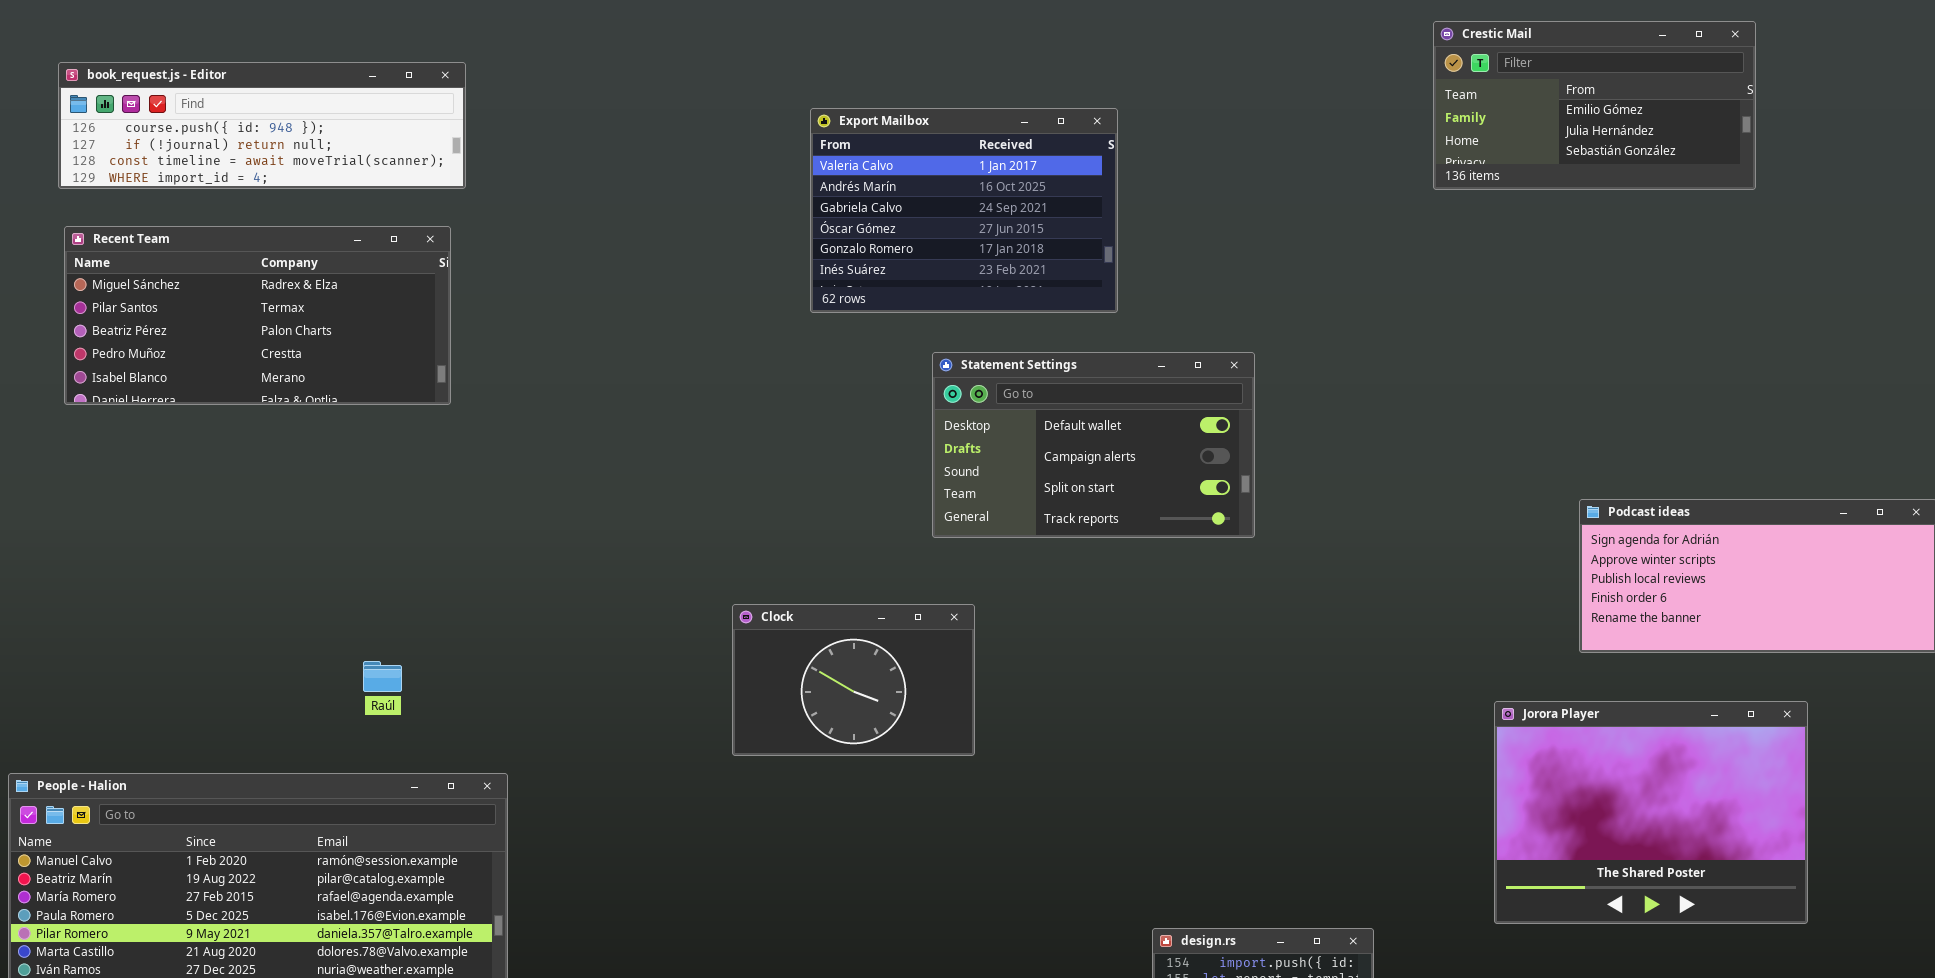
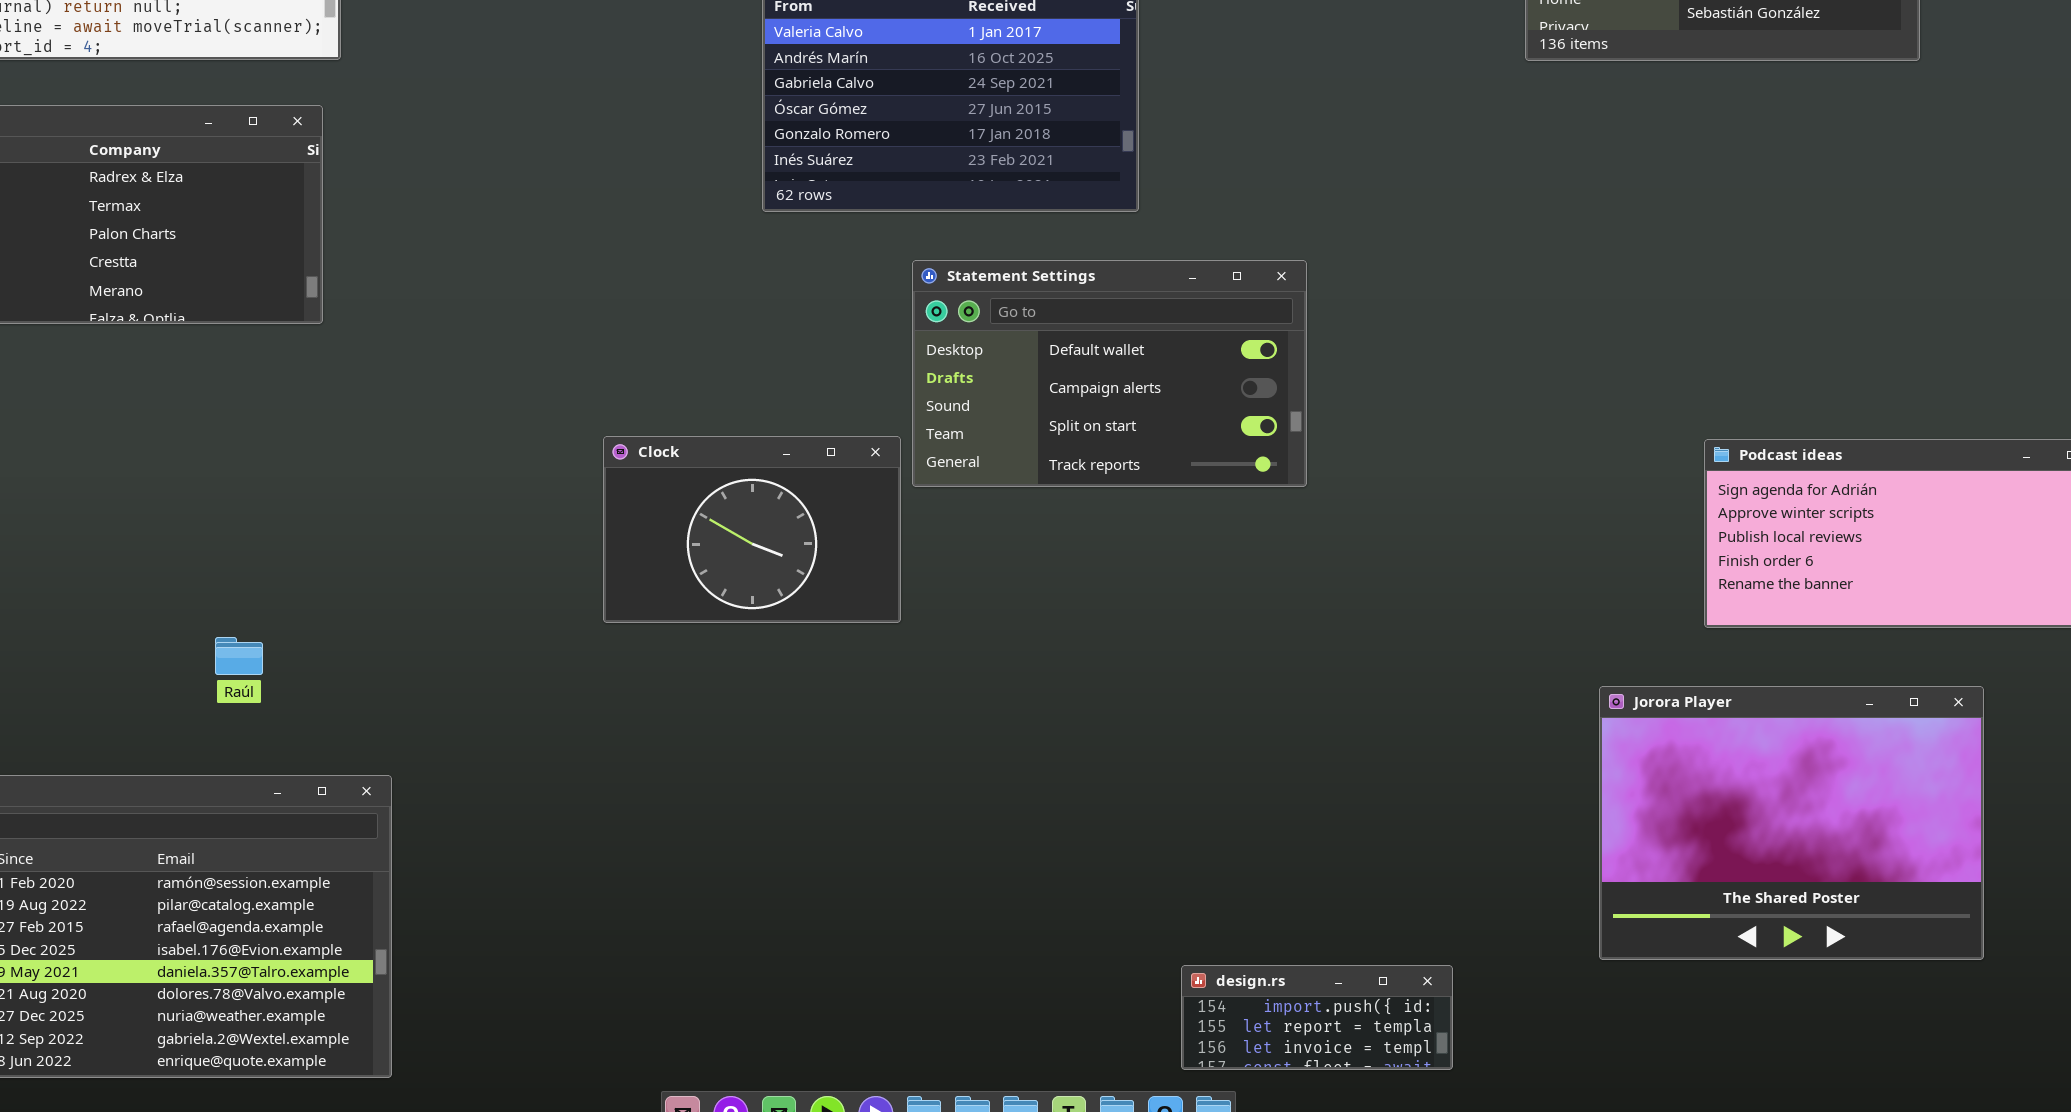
Clock: [732,604,975,756] -> [603,436,901,623], moved

